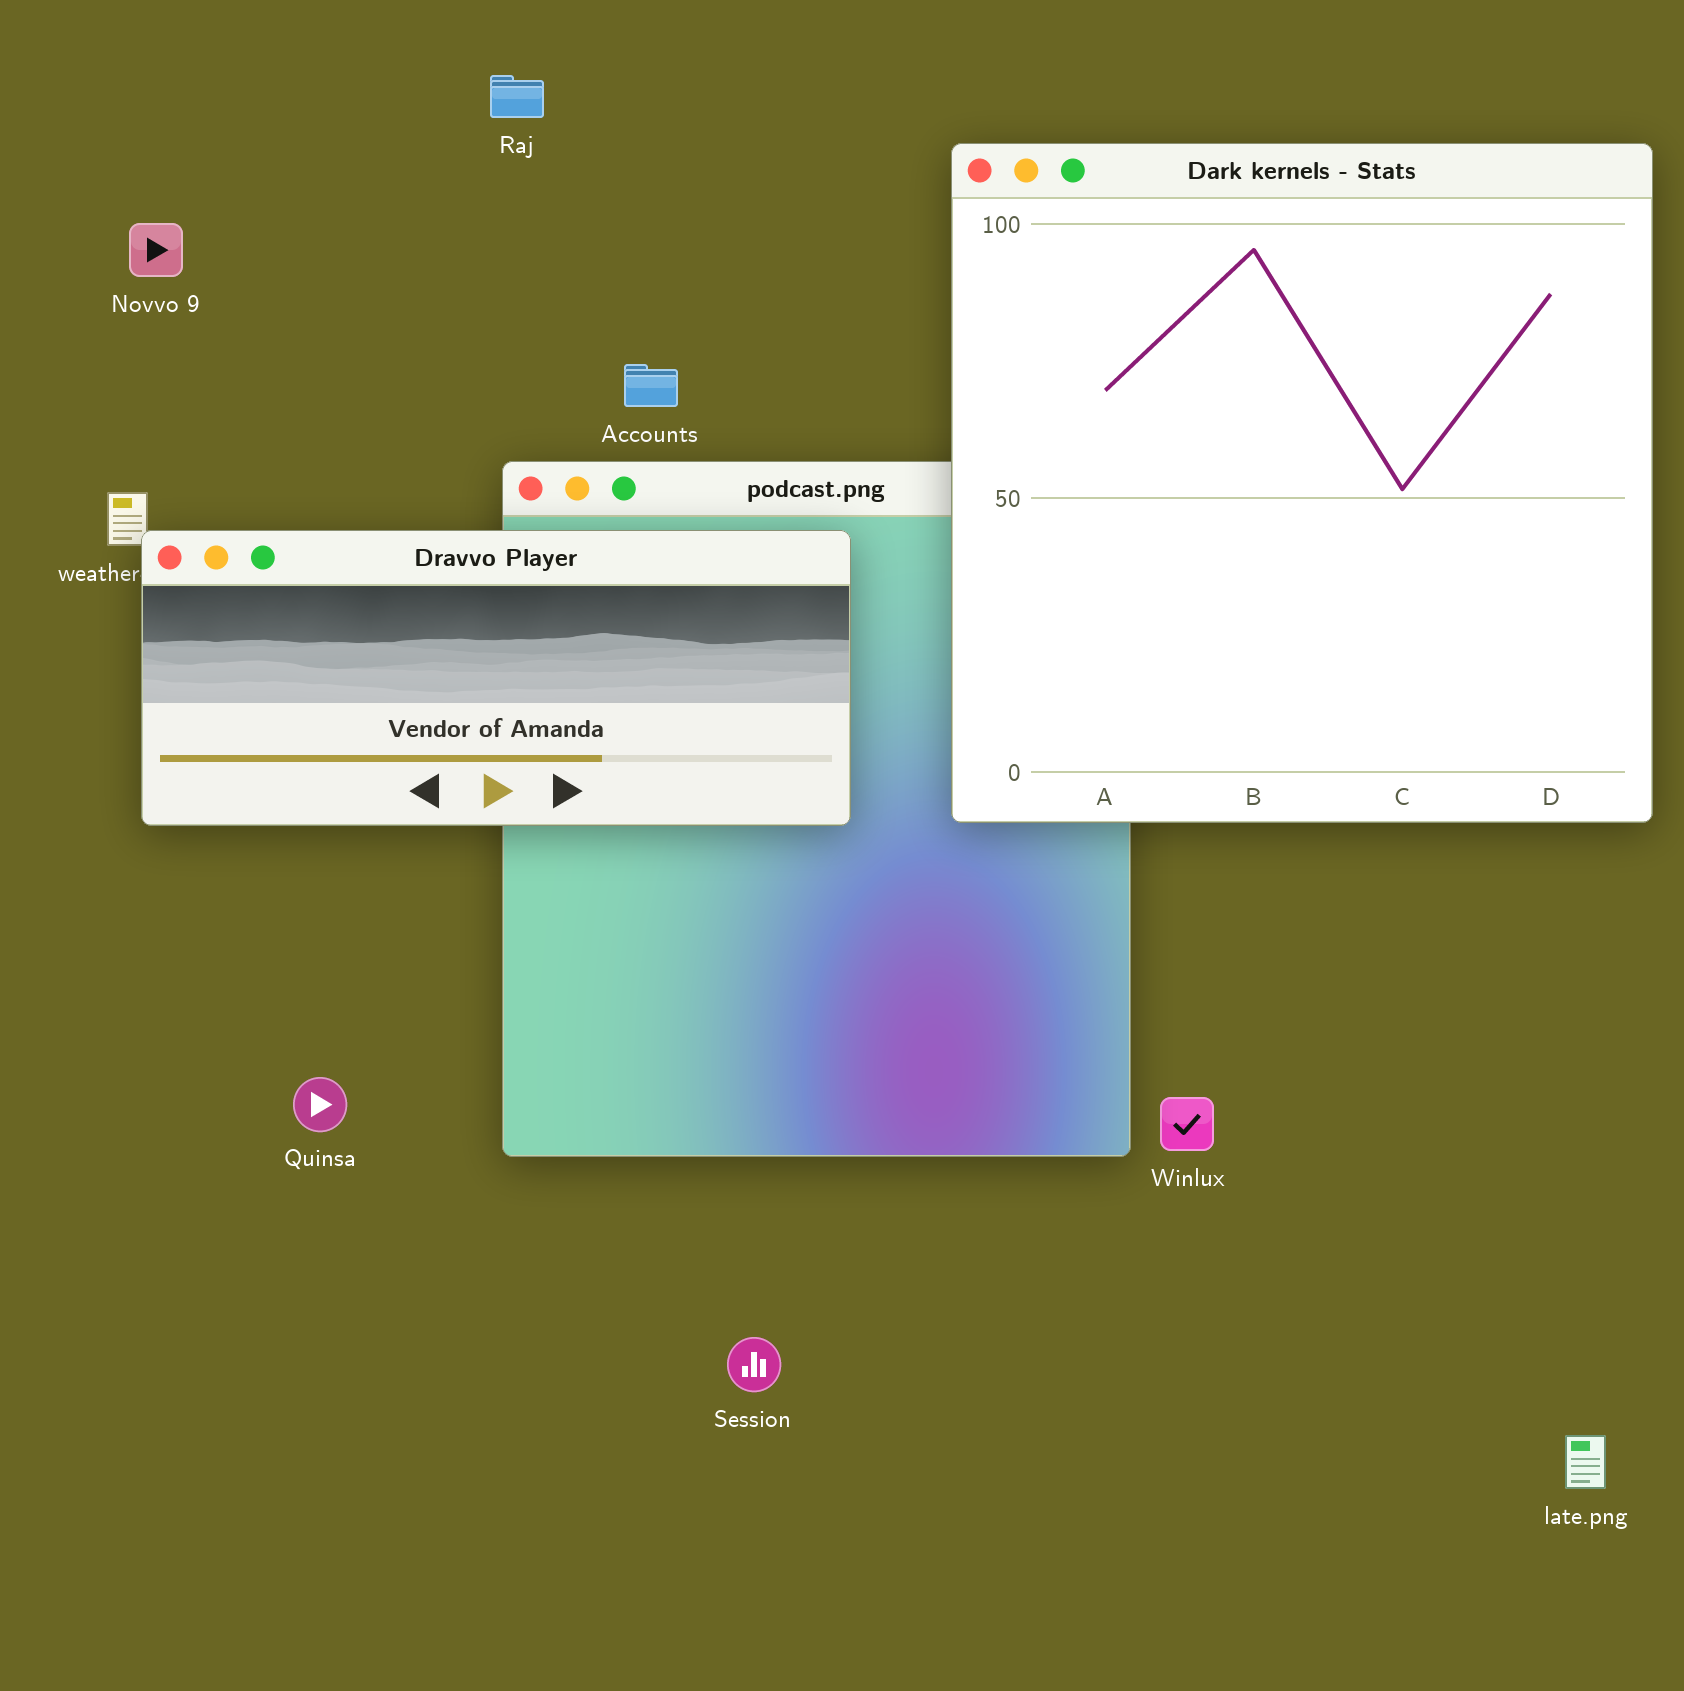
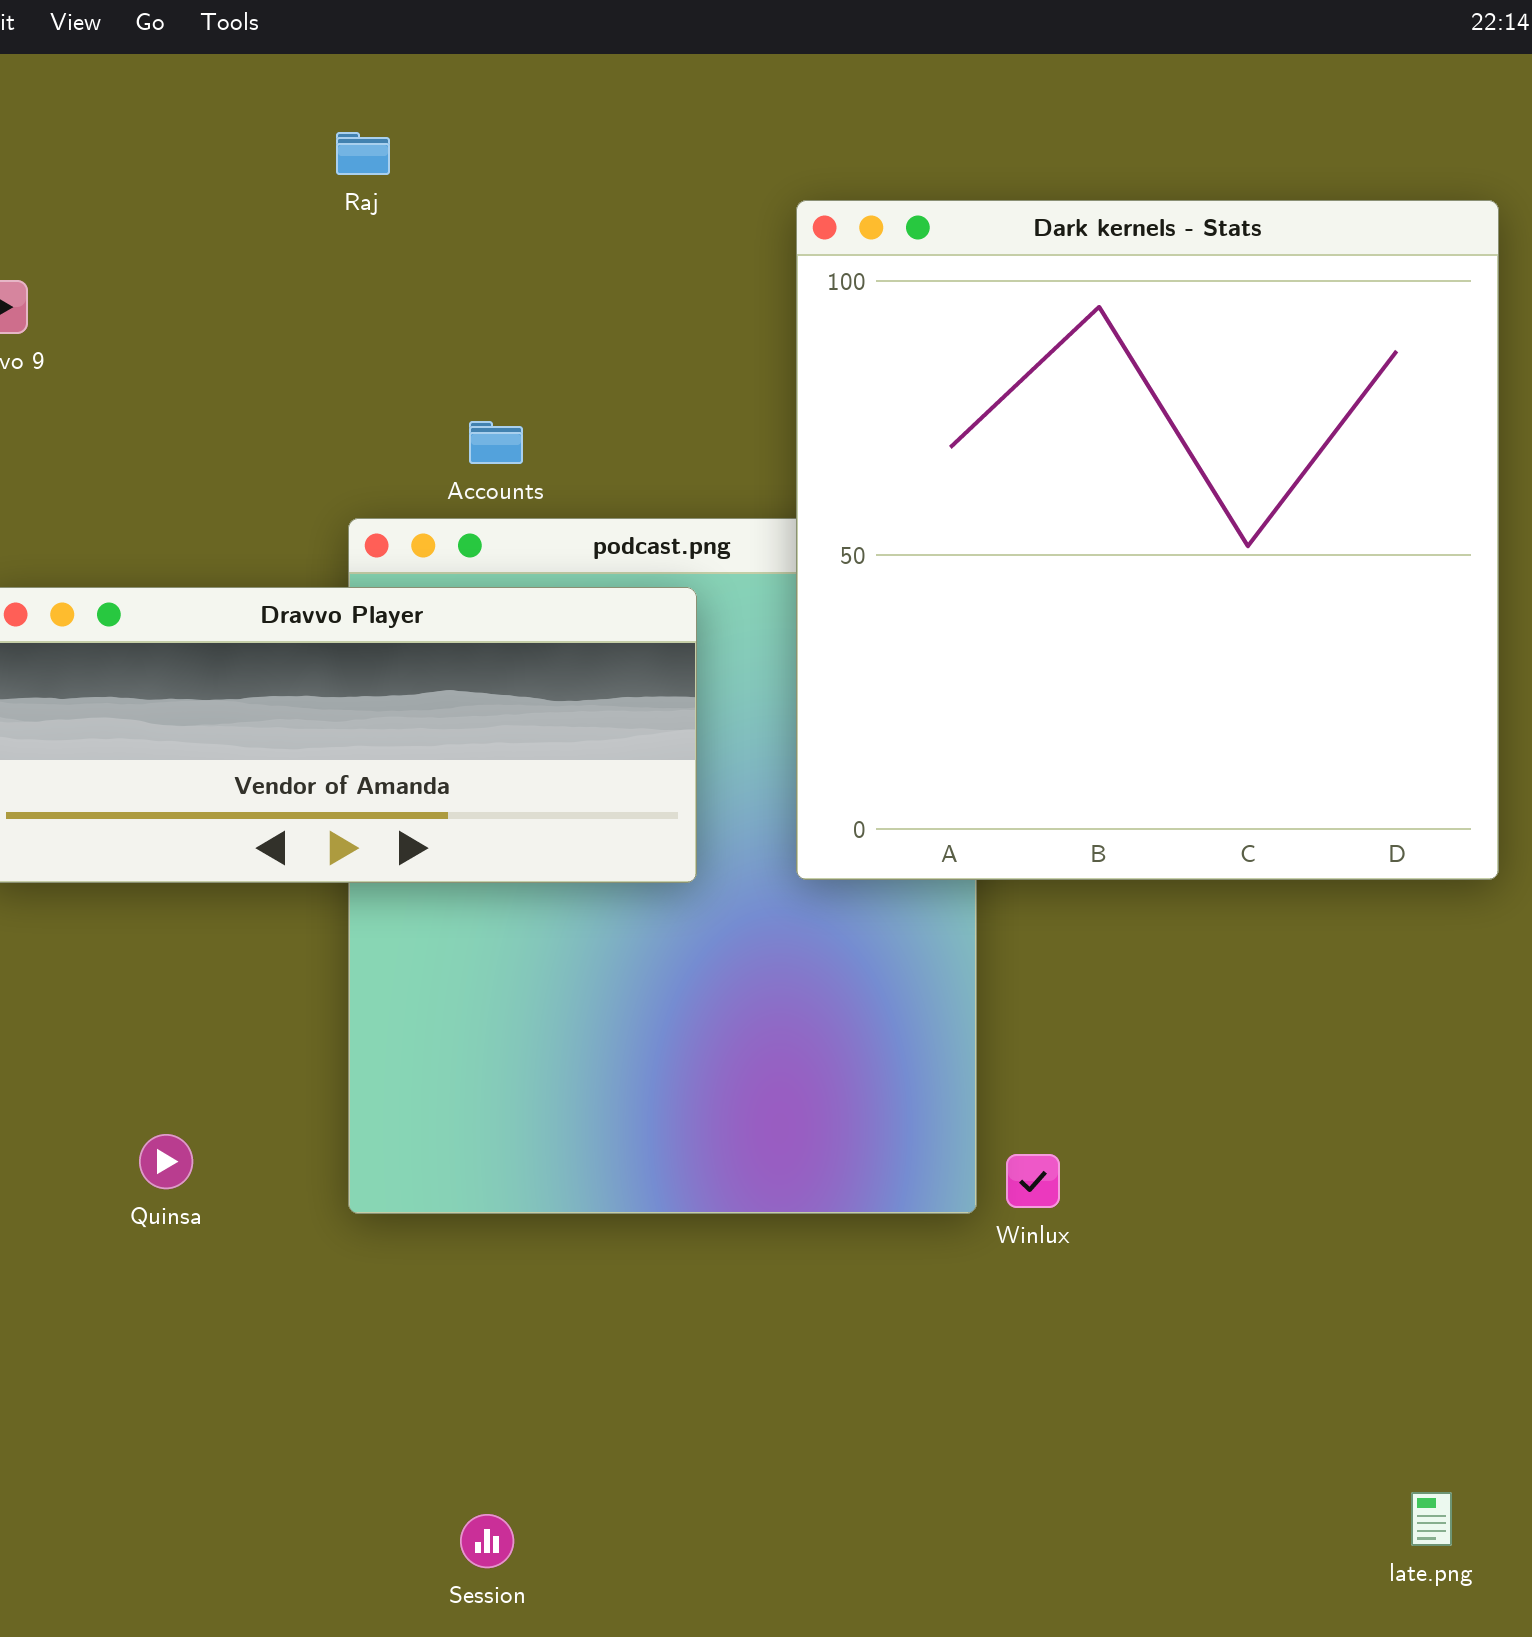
Session: [727,1337,781,1392] -> [460,1514,514,1568], moved

